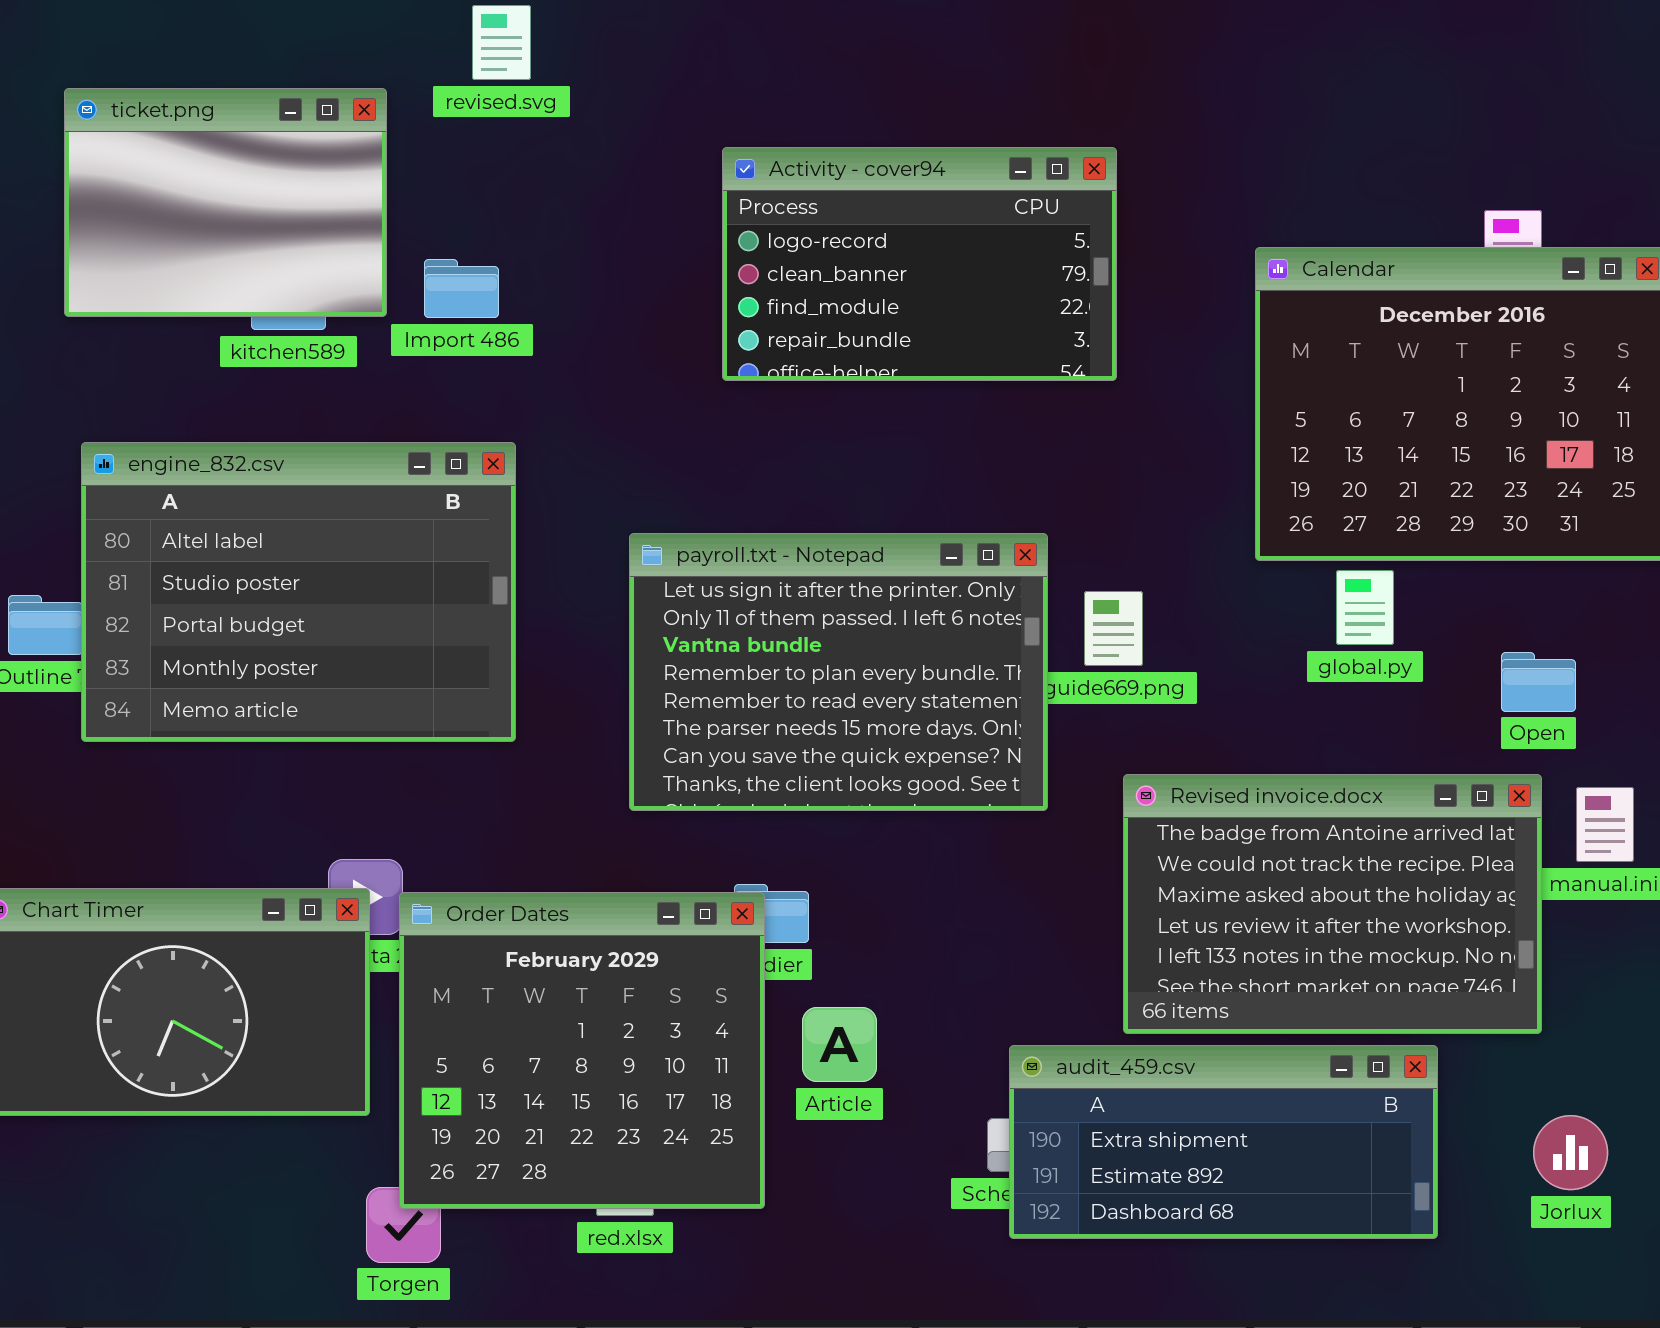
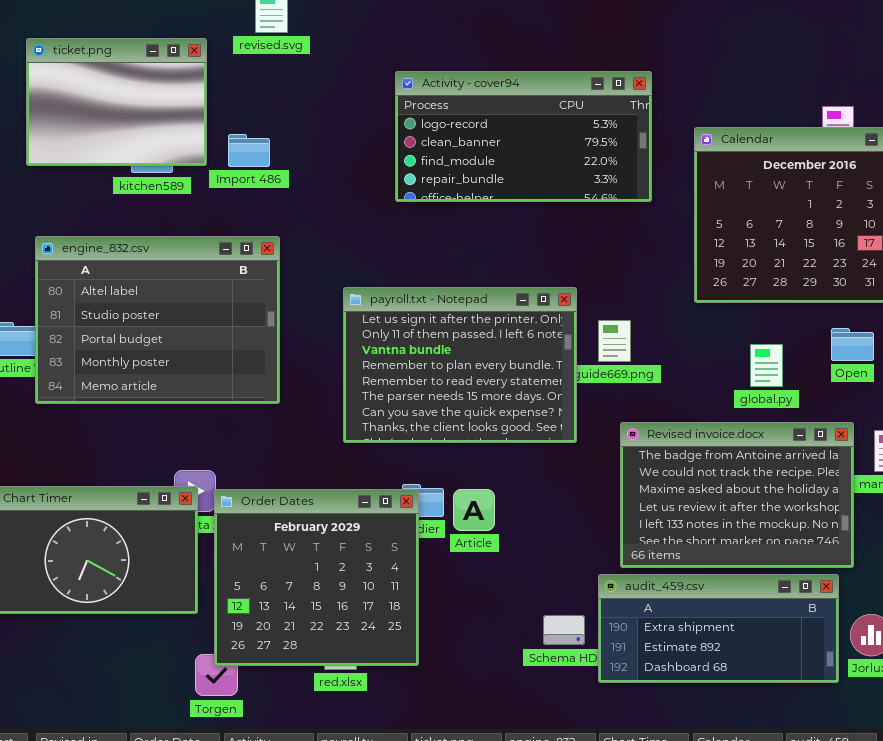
Activity - cover94: [722,147,1117,381] -> [395,71,652,202], resized
global.py: [1336,570,1394,645] -> [750,344,783,387], moved
Open: [1501,652,1576,712] -> [831,328,874,361], moved
Article: [802,1007,877,1082] -> [453,489,495,531], moved
audit_459.csv: [1009,1045,1438,1239] -> [598,574,839,683], moved

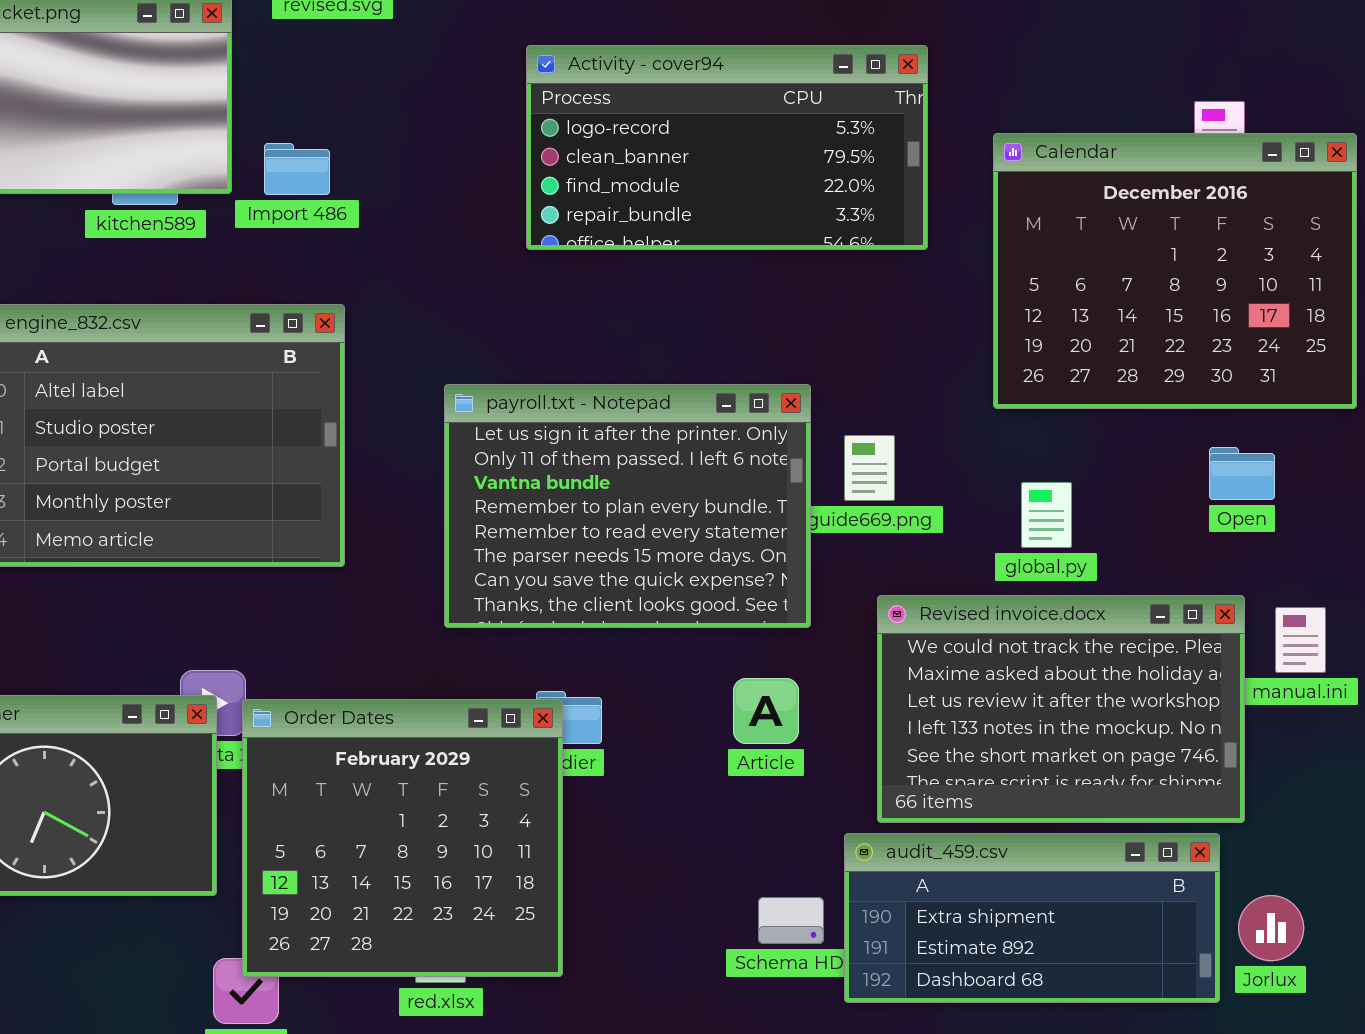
global.py: [750,344,783,387] -> [1021,482,1072,548], moved
Revised invoice.docx: [620,422,854,568] -> [877,595,1245,823], scrolled down 1 row
Article: [453,489,495,531] -> [733,678,799,744], moved

